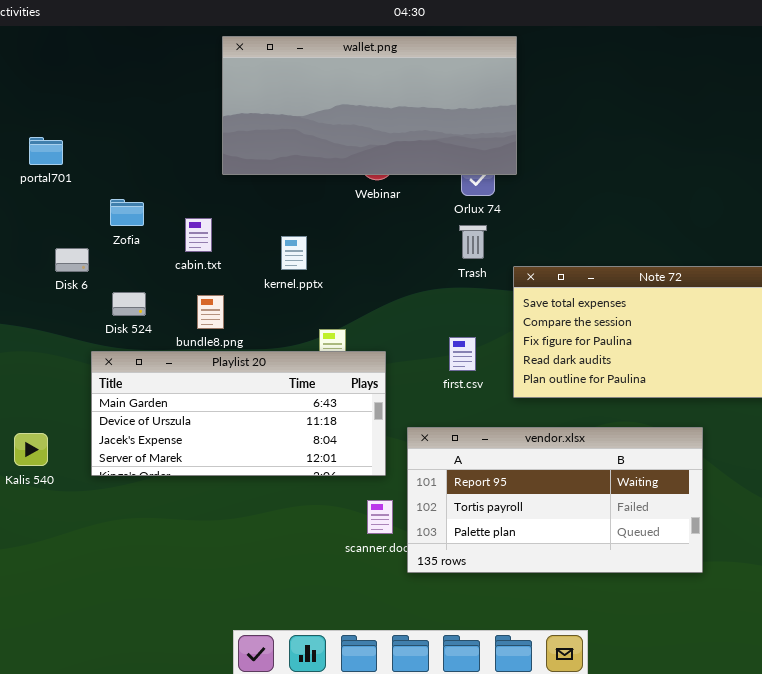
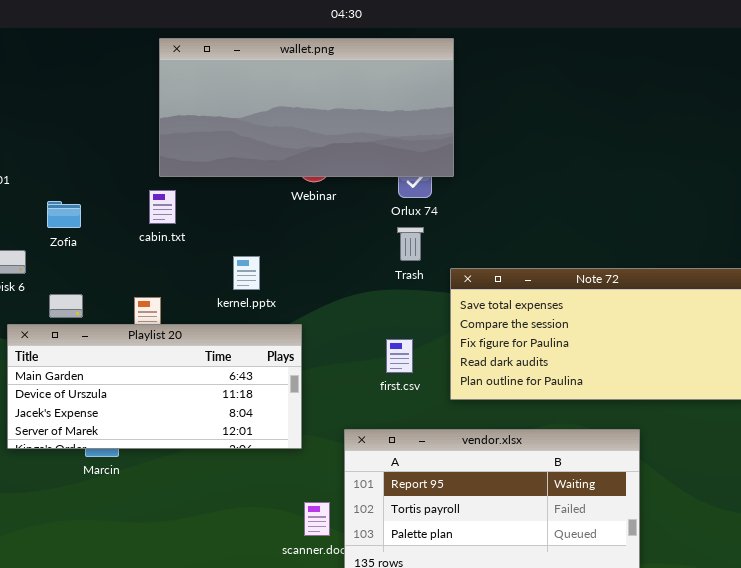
cabin.txt: [185,218,212,252] -> [149,190,176,224], moved
kernel.pptx: [281,236,307,270] -> [233,256,260,290], moved
Playlist 20: [91,351,386,476] -> [7,324,302,449], moved

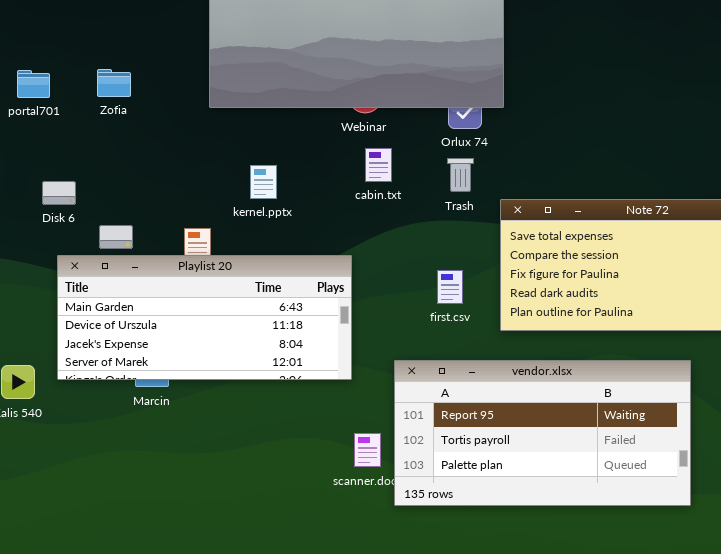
cabin.txt: [149,190,176,224] -> [365,148,392,182], moved
Zofia: [47,201,81,228] -> [97,69,131,97], moved
kernel.pptx: [233,256,260,290] -> [250,165,277,199], moved

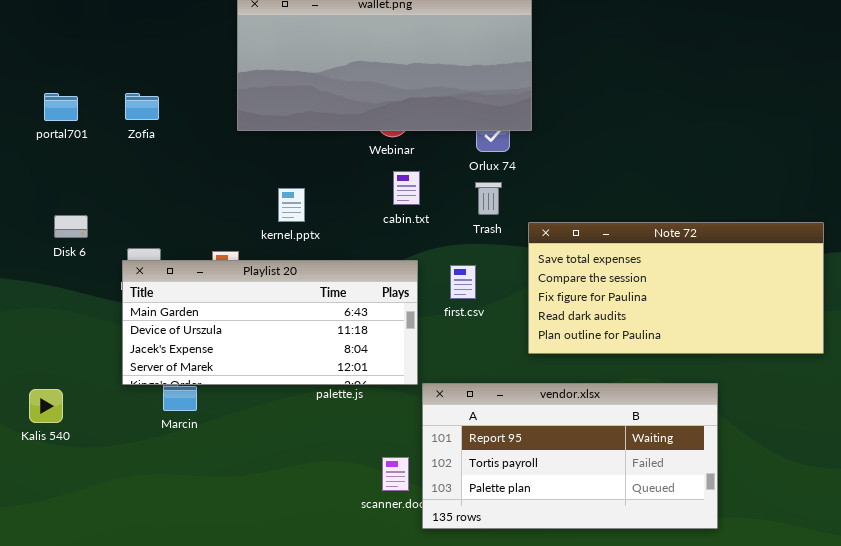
Disk 6: [42,181,76,205] -> [54,215,88,238], moved
Playlist 20: [57,255,352,380] -> [122,260,418,385], moved
first.csv: [437,270,463,304] -> [450,265,476,299], moved

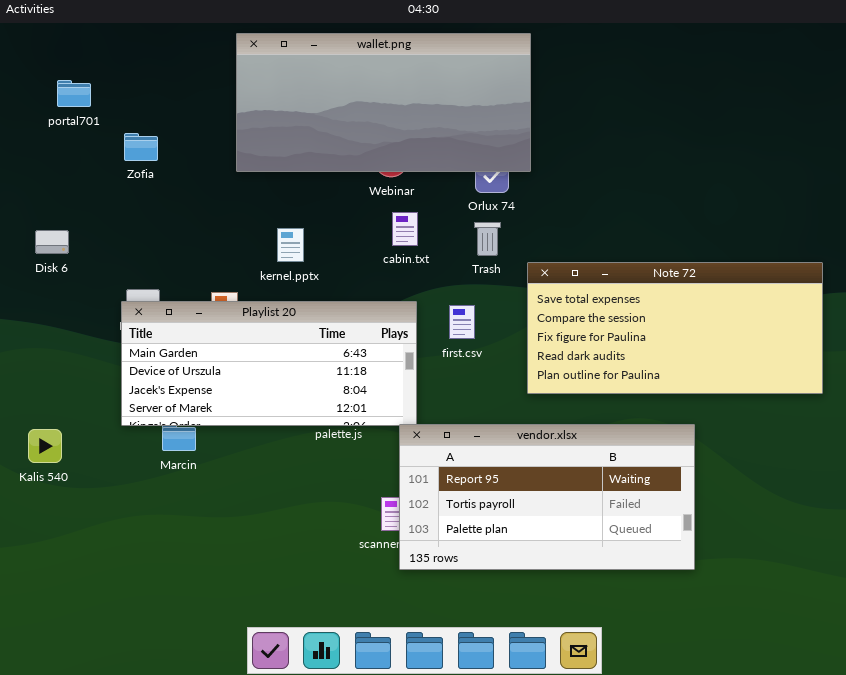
portal701: [44,93,78,121] -> [57,80,91,107], moved
Disk 6: [54,215,88,238] -> [35,230,69,254], moved
vendor.xlsx: [422,383,718,529] -> [399,424,695,570], moved

